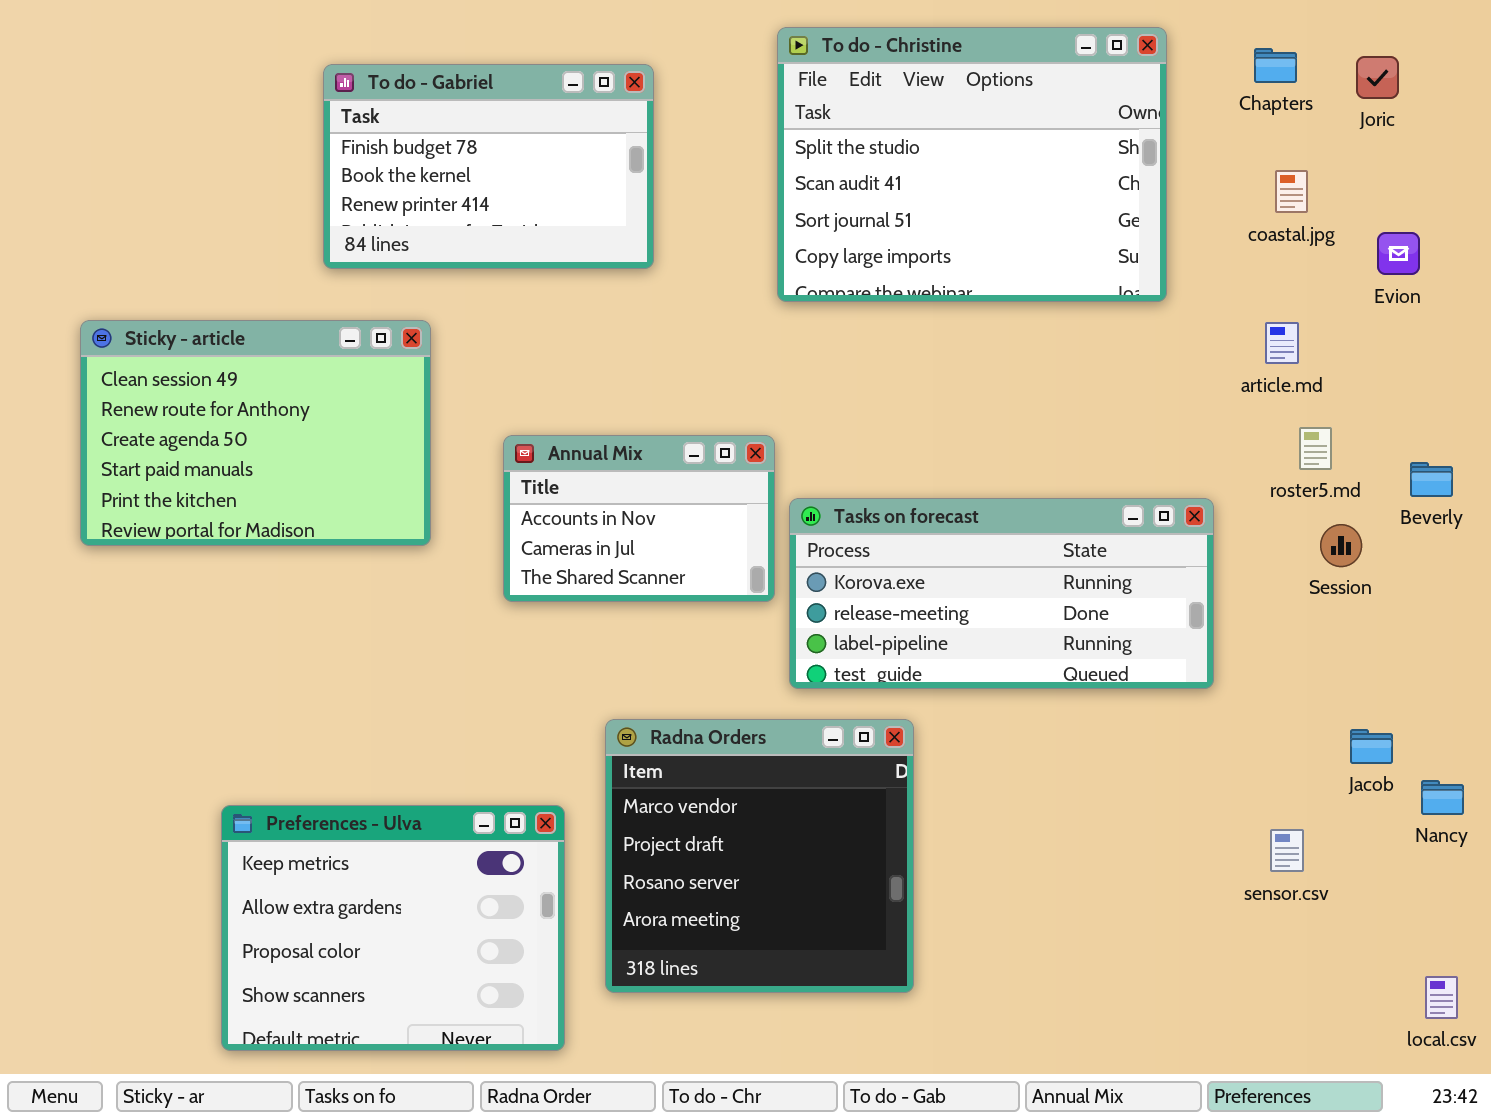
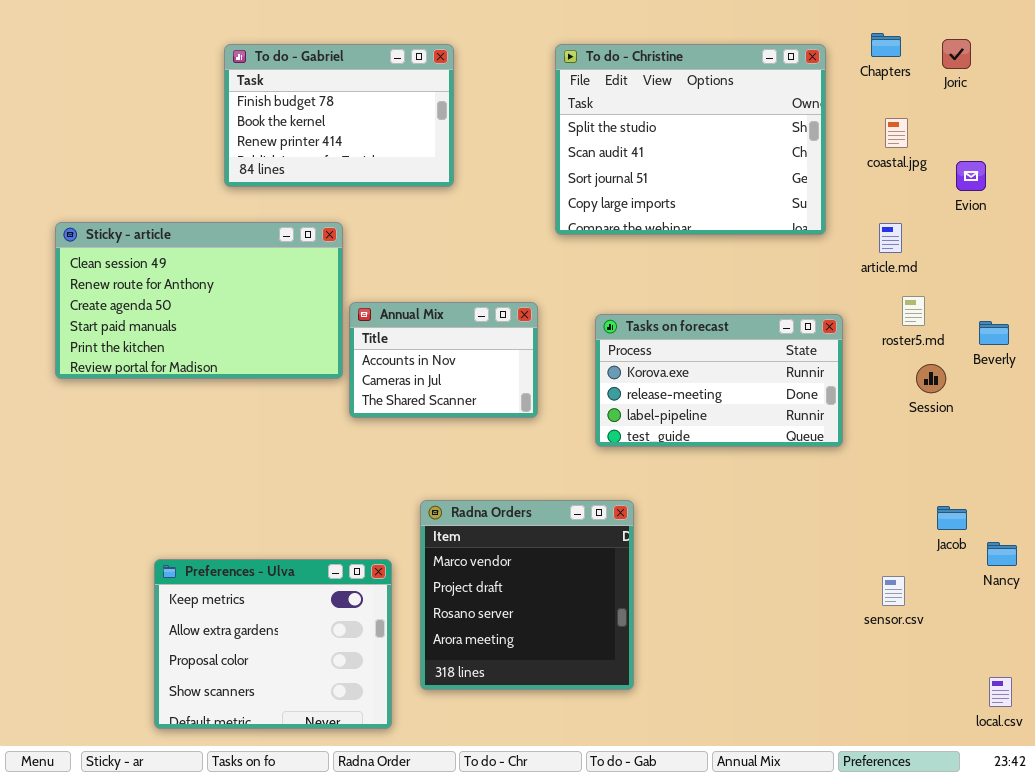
To do - Christine: [777,27,1167,302] -> [555,44,826,235], moved
Sticky - article: [80,320,431,546] -> [55,222,343,379], resized
Tasks on forecast: [789,498,1214,689] -> [595,314,843,447], moved, resized

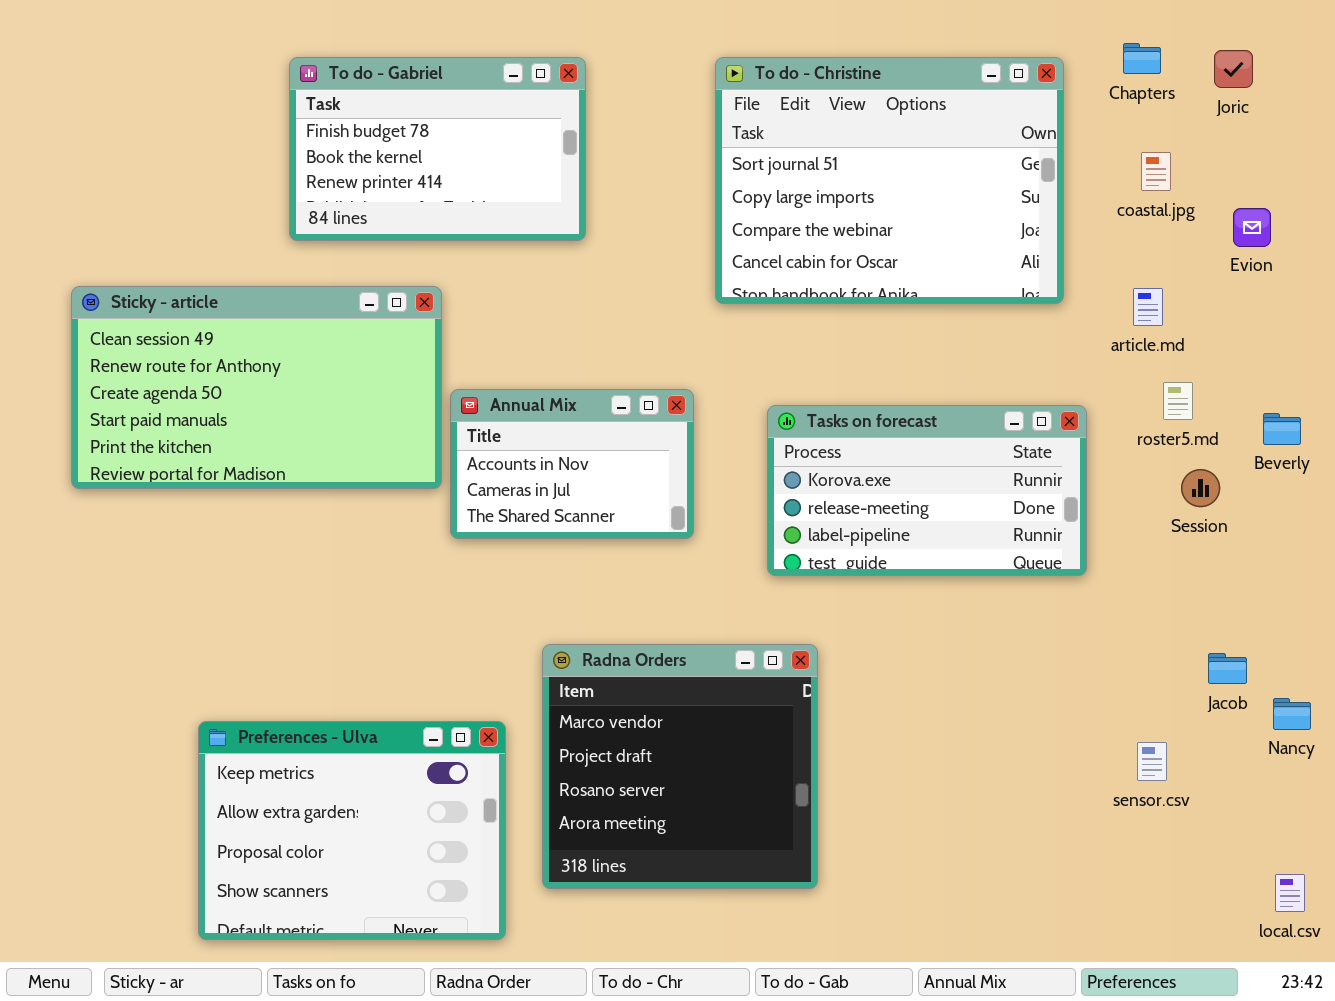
To do - Christine: [555,44,826,235] -> [715,57,1064,304], scrolled down 2 rows

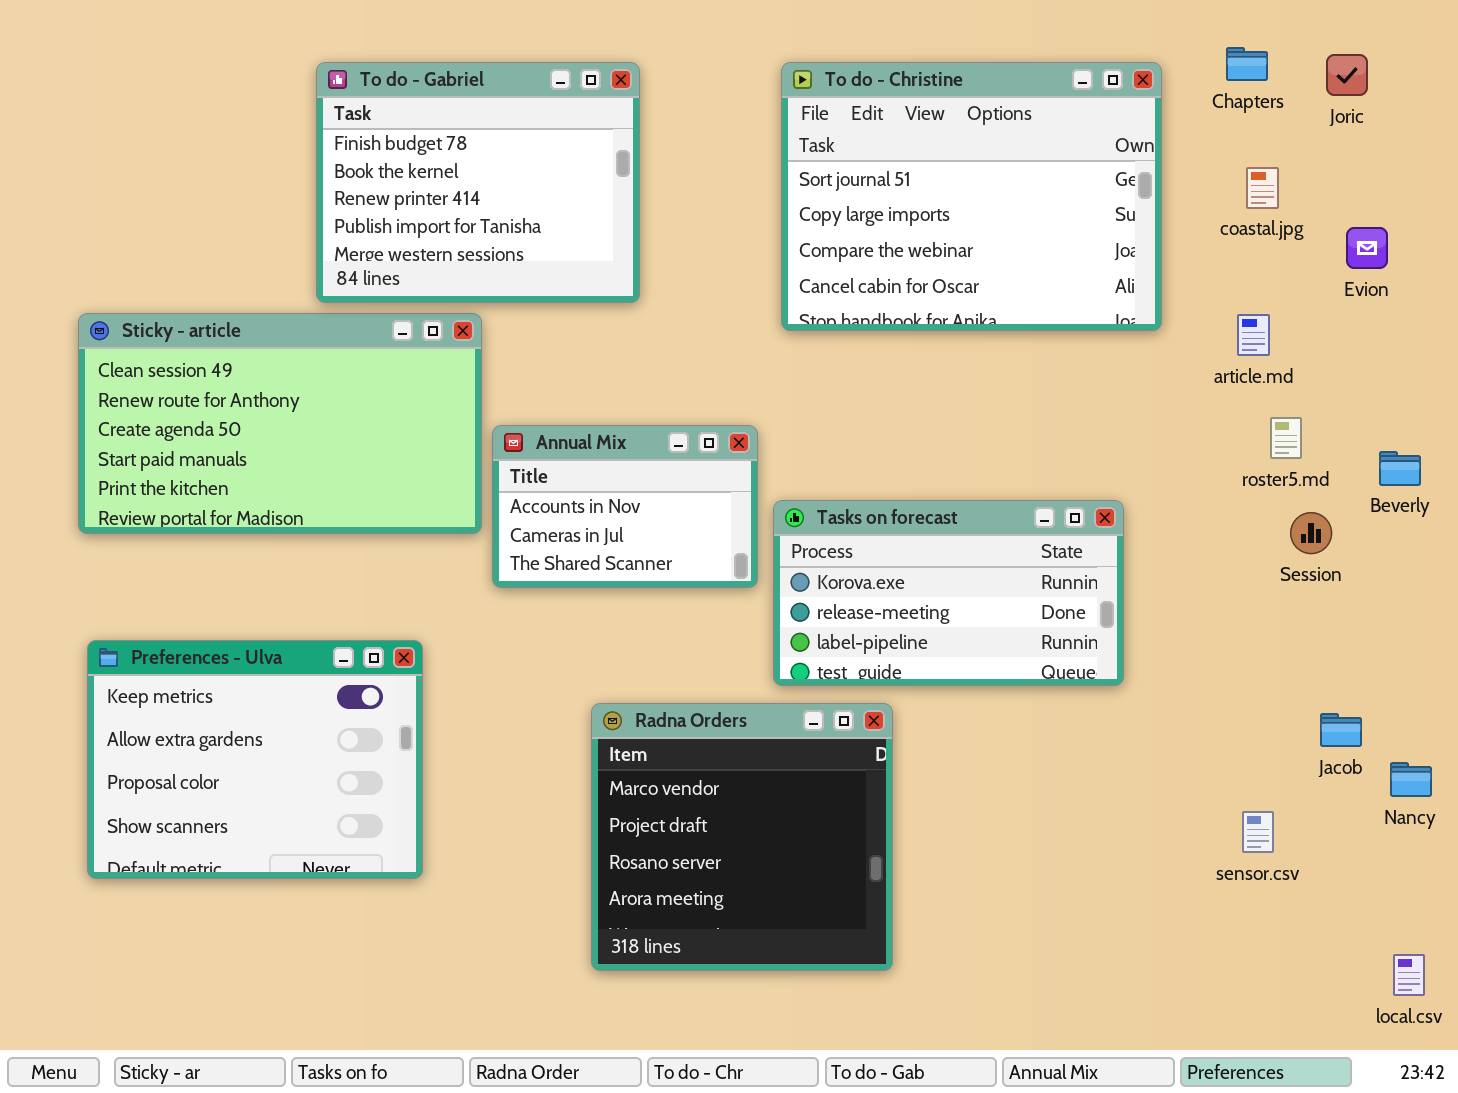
To do - Gabriel: [289,57,586,241] -> [316,62,640,303], resized
Tasks on forecast: [767,405,1087,576] -> [773,500,1124,686], moved
Preferences - Ulva: [198,721,506,940] -> [87,640,423,879], moved

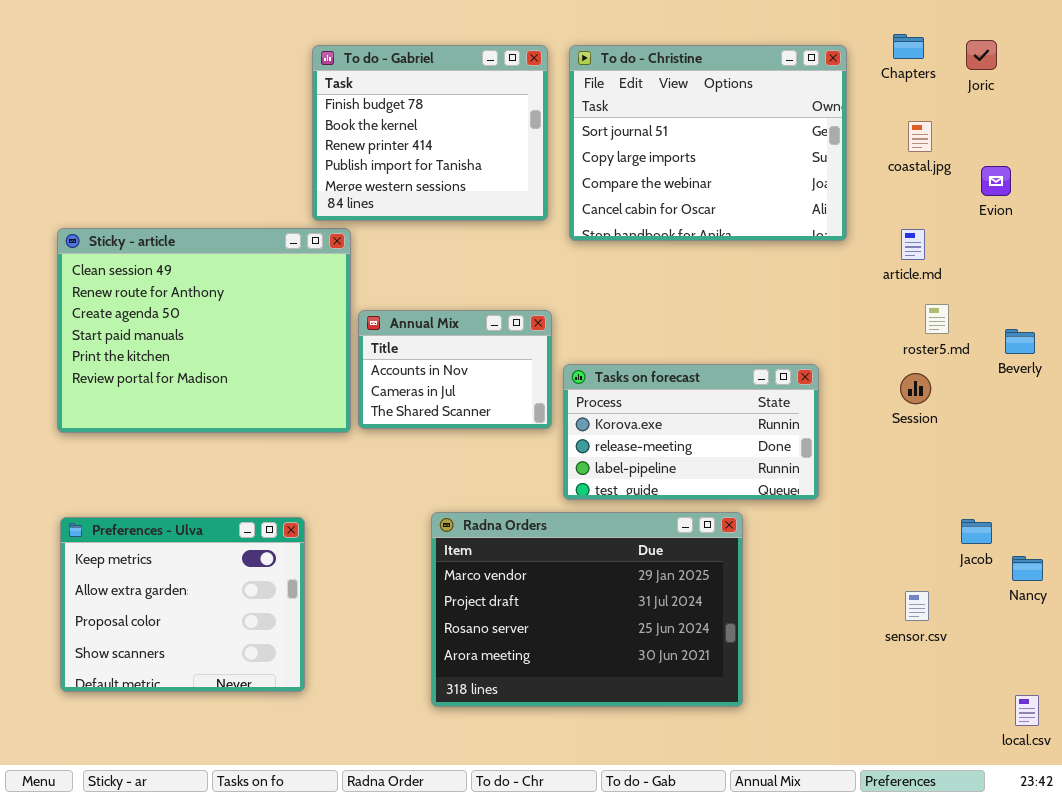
To do - Gabriel: [316,62,640,303] -> [312,45,548,221], moved
Sticky - article: [78,313,482,534] -> [57,228,351,433], resized
Session: [1290,512,1332,554] -> [900,373,931,404], moved
Preferences - Ulva: [87,640,423,879] -> [60,517,305,692], moved
Radna Orders: [591,703,893,971] -> [431,512,743,707], resized

